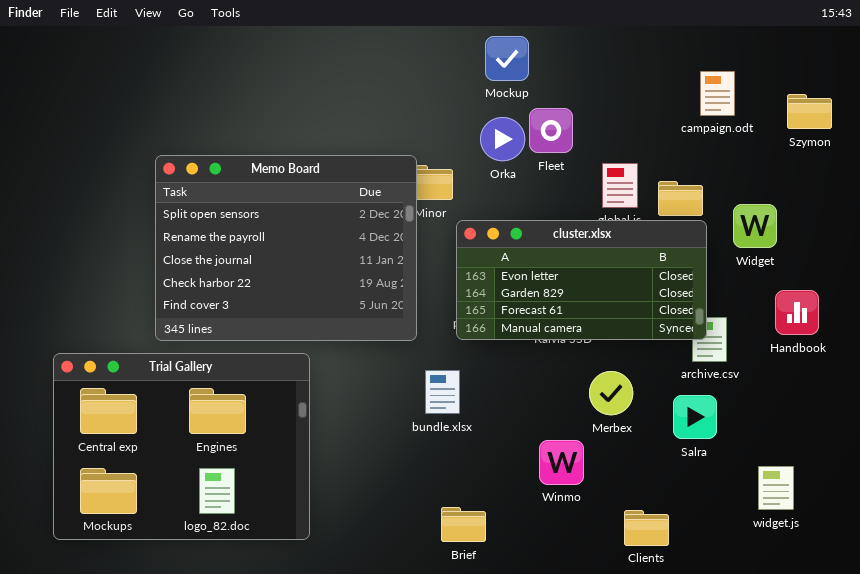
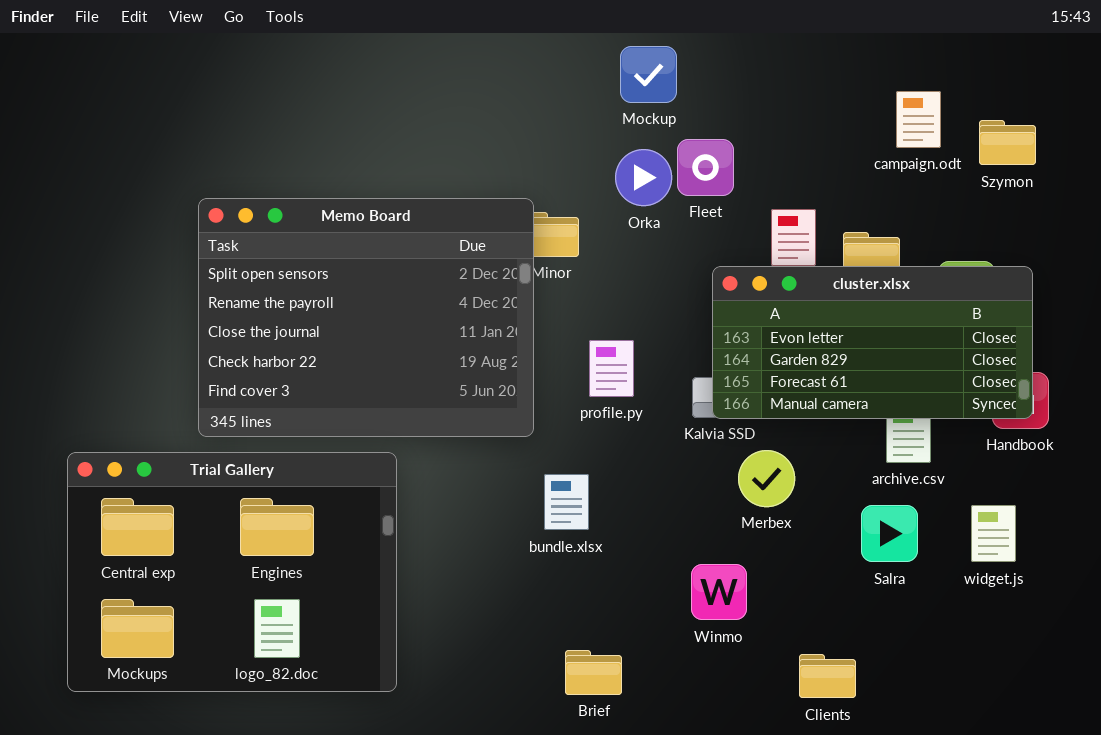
Szymon: [787,94,832,129] -> [979,120,1036,165], moved
cluster.xlsx: [456,220,707,340] -> [712,266,1033,419], moved
Merbex: [589,371,633,415] -> [738,450,795,507], moved
widget.js: [758,466,794,510] -> [971,505,1016,562], moved

